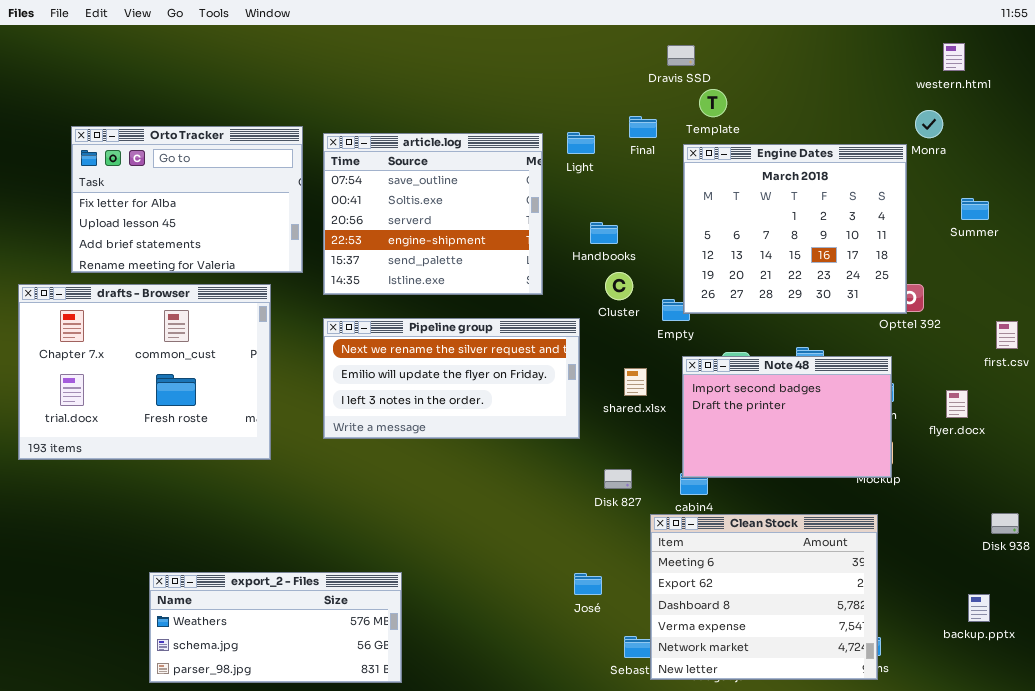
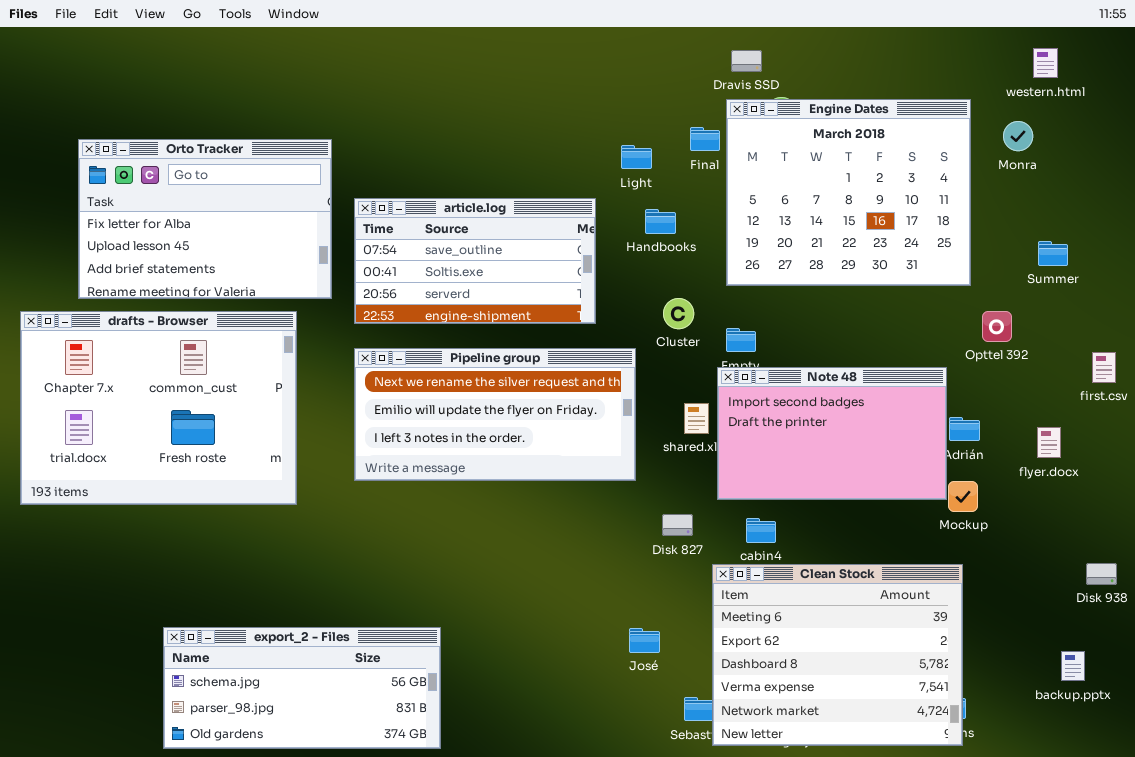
article.log: [323,133,543,295] -> [354,198,596,324], resized
Engine Dates: [683,144,907,314] -> [726,99,971,286], moved
Summer: [961,198,989,220] -> [1038,241,1068,266], moved
Handbooks: [590,222,618,244] -> [645,209,676,234], moved
Note 48: [682,356,892,478] -> [717,367,947,500], moved
export_2 - Files: [149,572,402,683] -> [163,627,441,749], scrolled down 1 row

